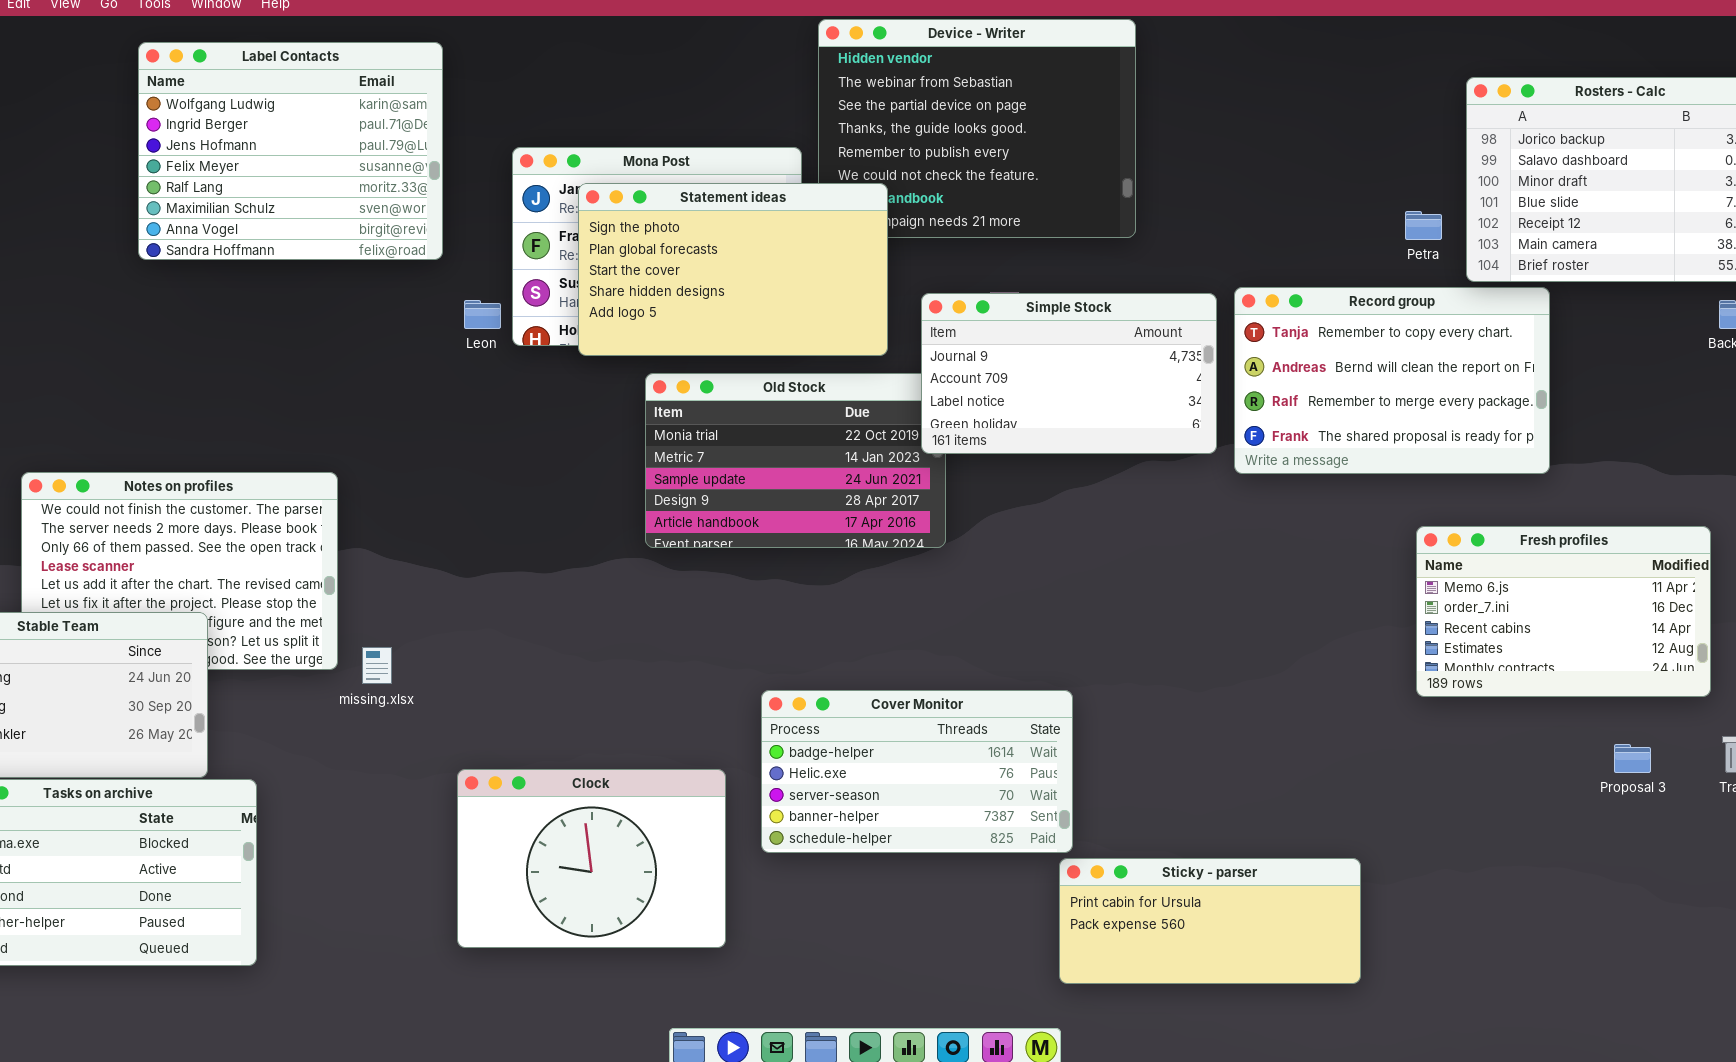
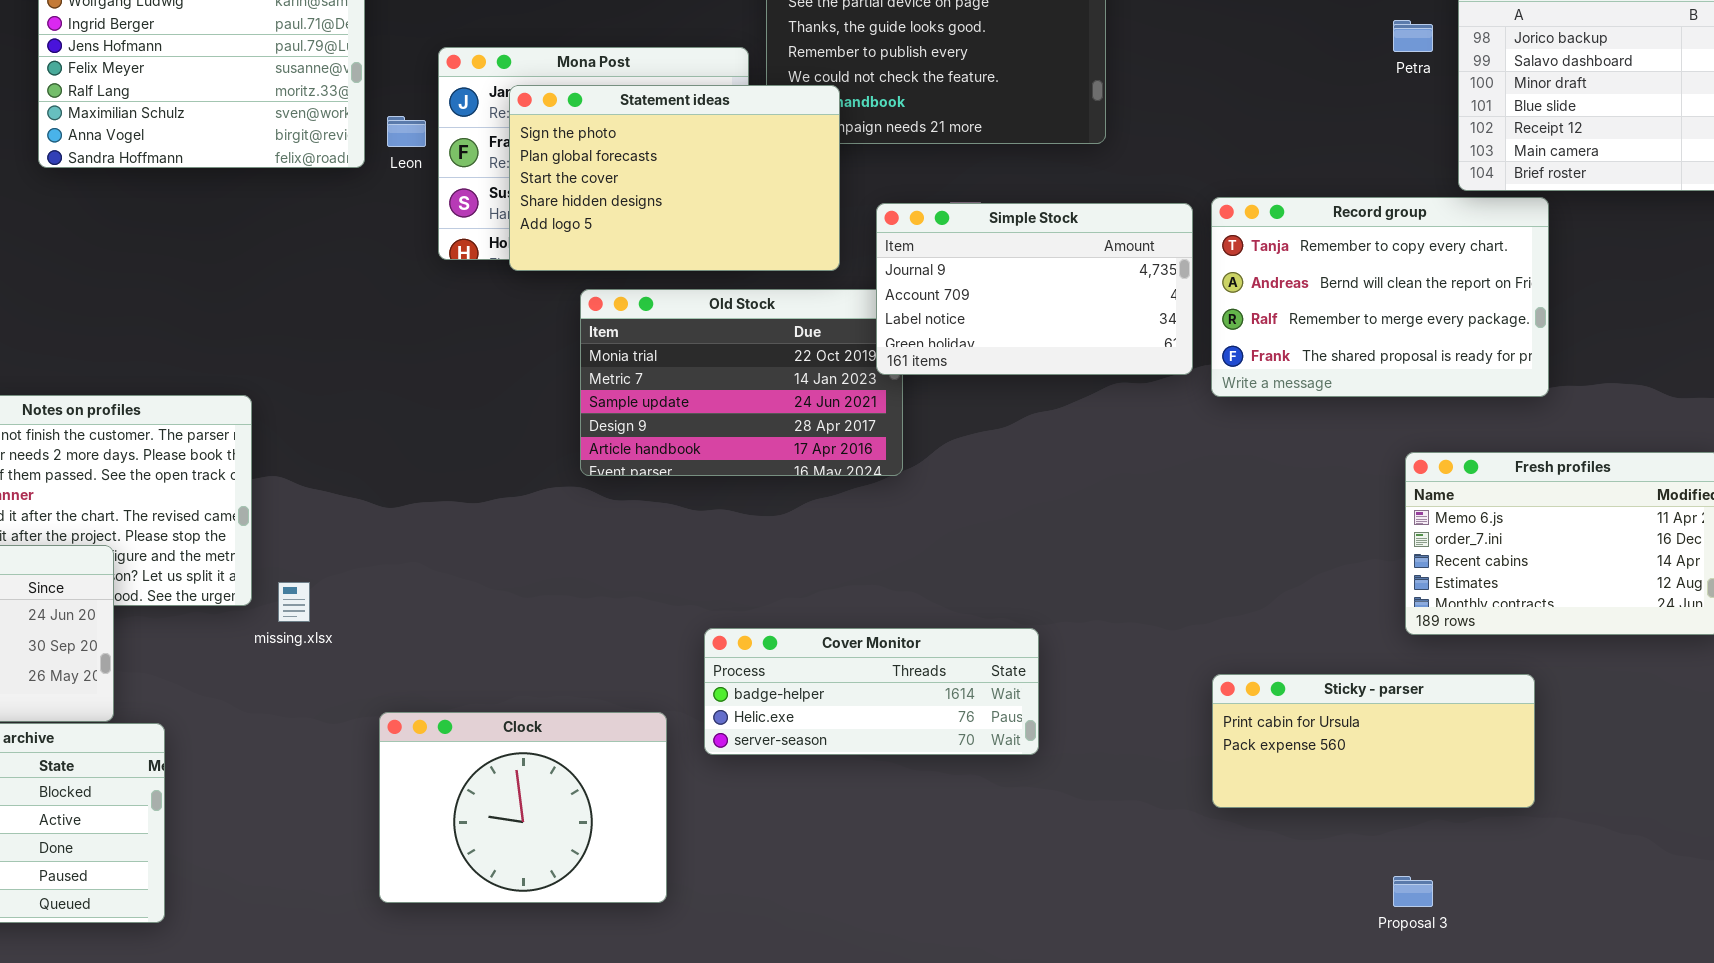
Petra: [1405,211,1442,240] -> [1393,20,1433,52], moved
Leon: [464,300,501,329] -> [387,116,426,147], moved
Cover Monitor: [761,690,1073,853] -> [704,628,1039,755], resized
Proposal 3: [1614,744,1651,773] -> [1393,876,1433,907], moved
Sticky - parser: [1059,858,1361,984] -> [1212,674,1535,808], moved

